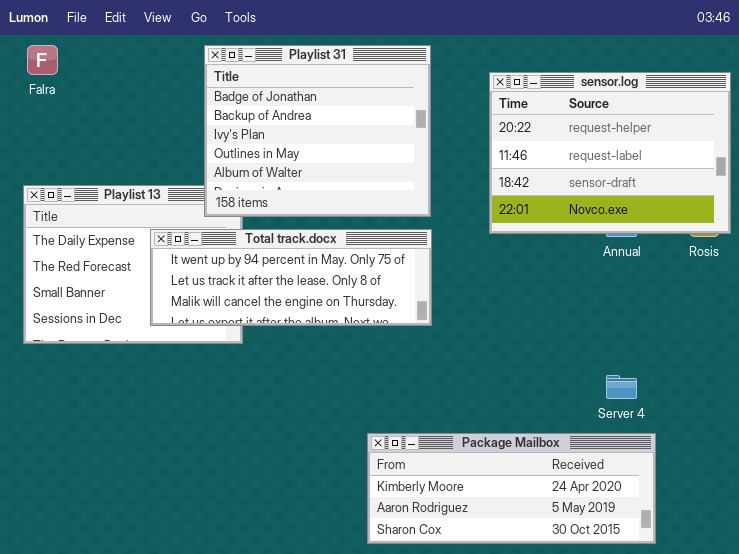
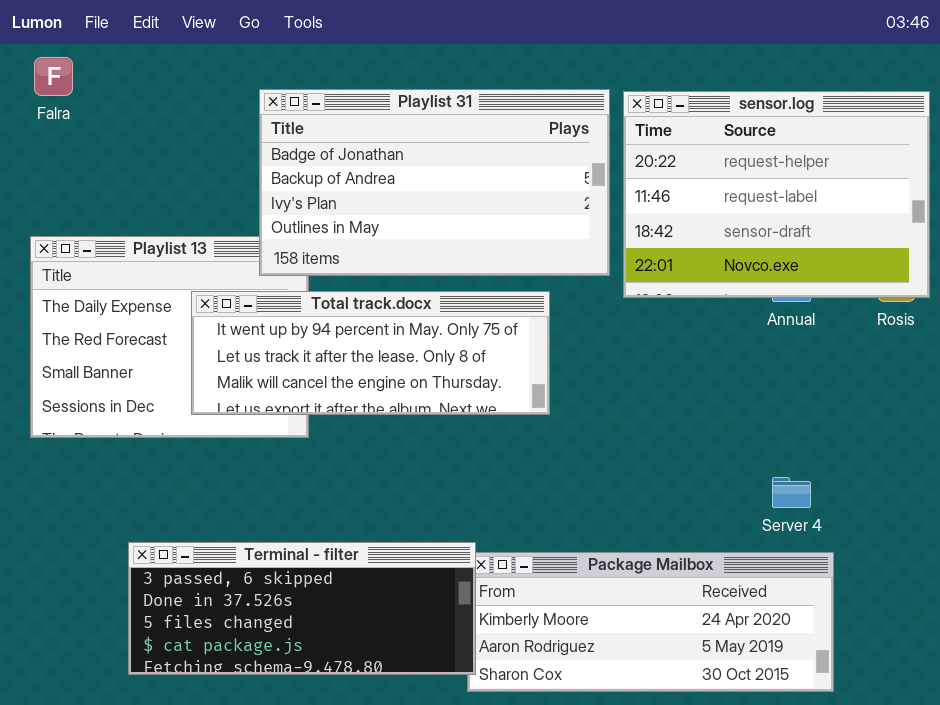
Playlist 31: [204,45,431,217] -> [259,89,610,276], resized
Terminal - filter: none -> [128,542,476,675], opened

